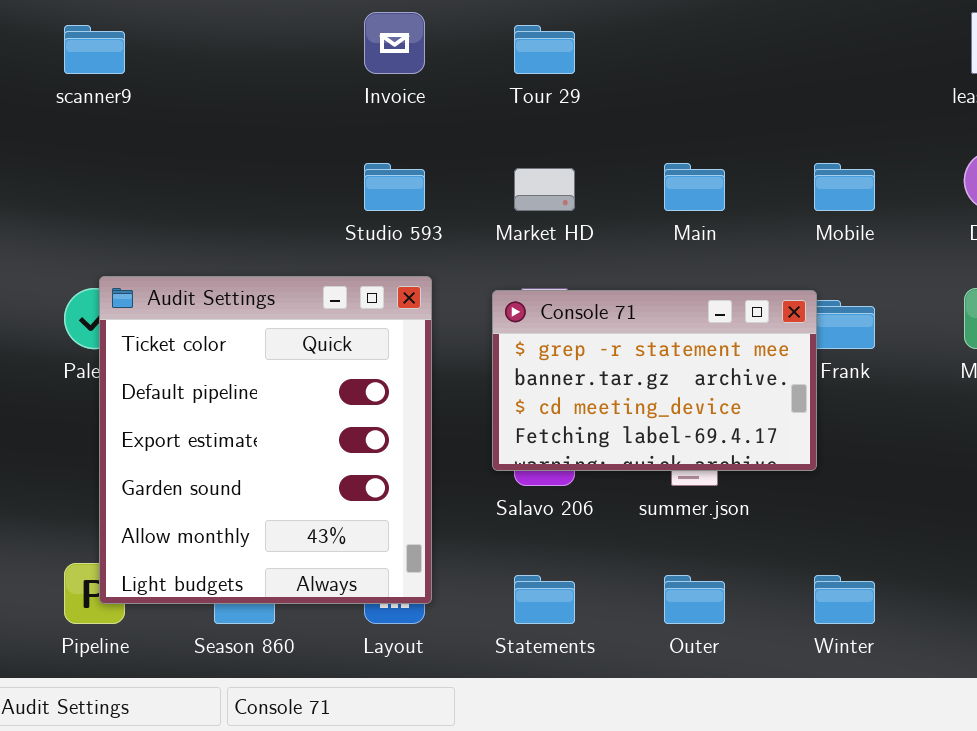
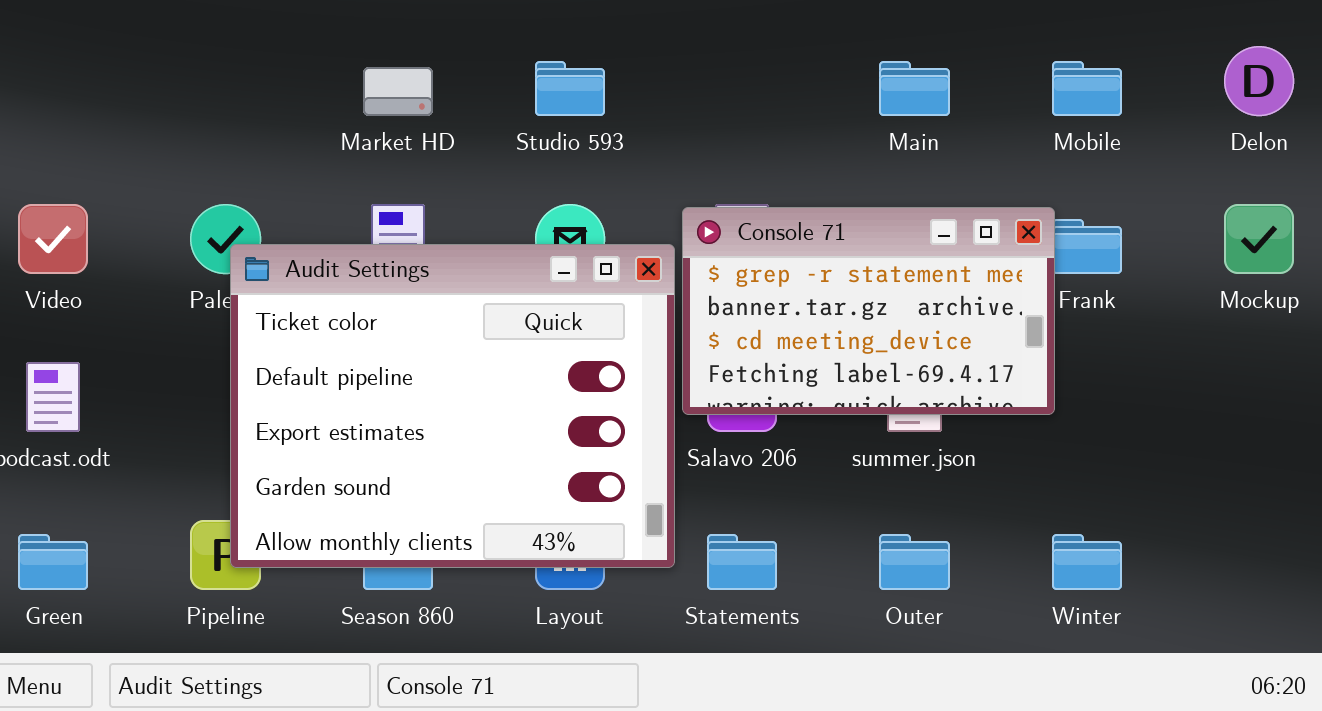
Market HD: [514,168,575,211] -> [363,67,433,116], moved
Audit Settings: [99,276,432,604] -> [230,244,675,568], resized

